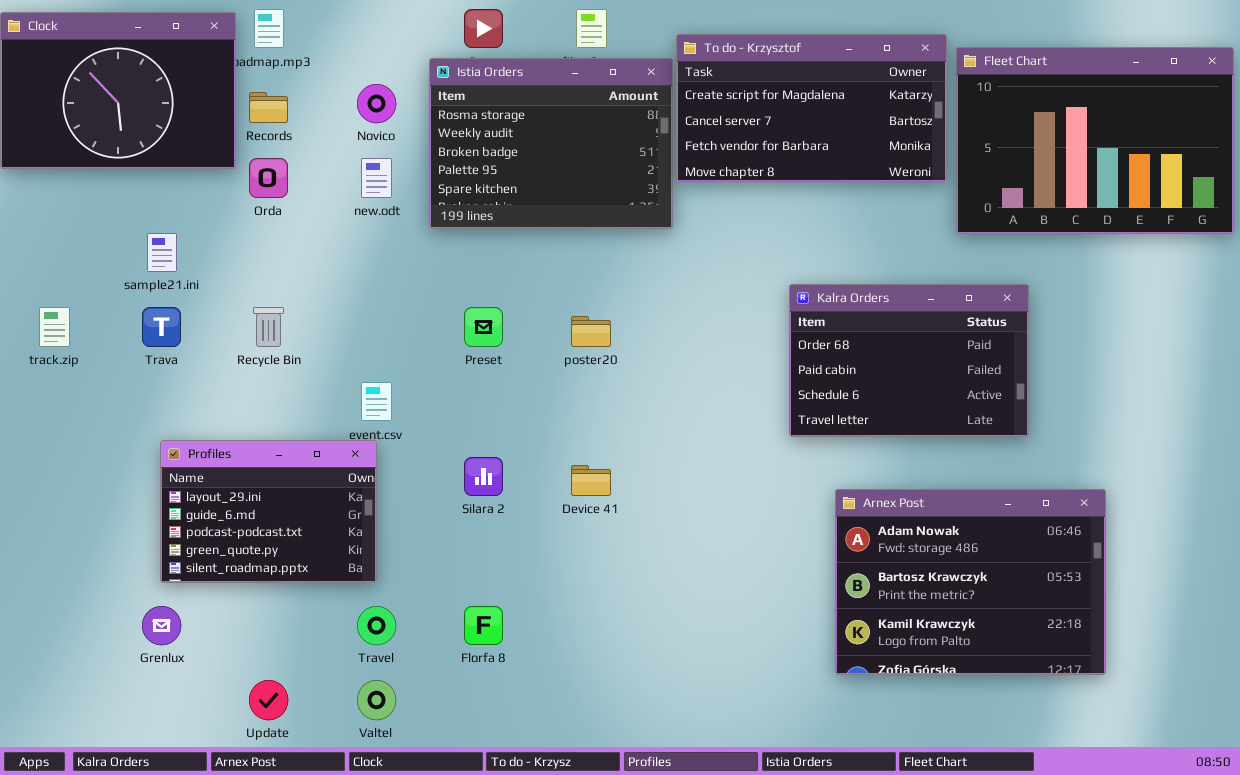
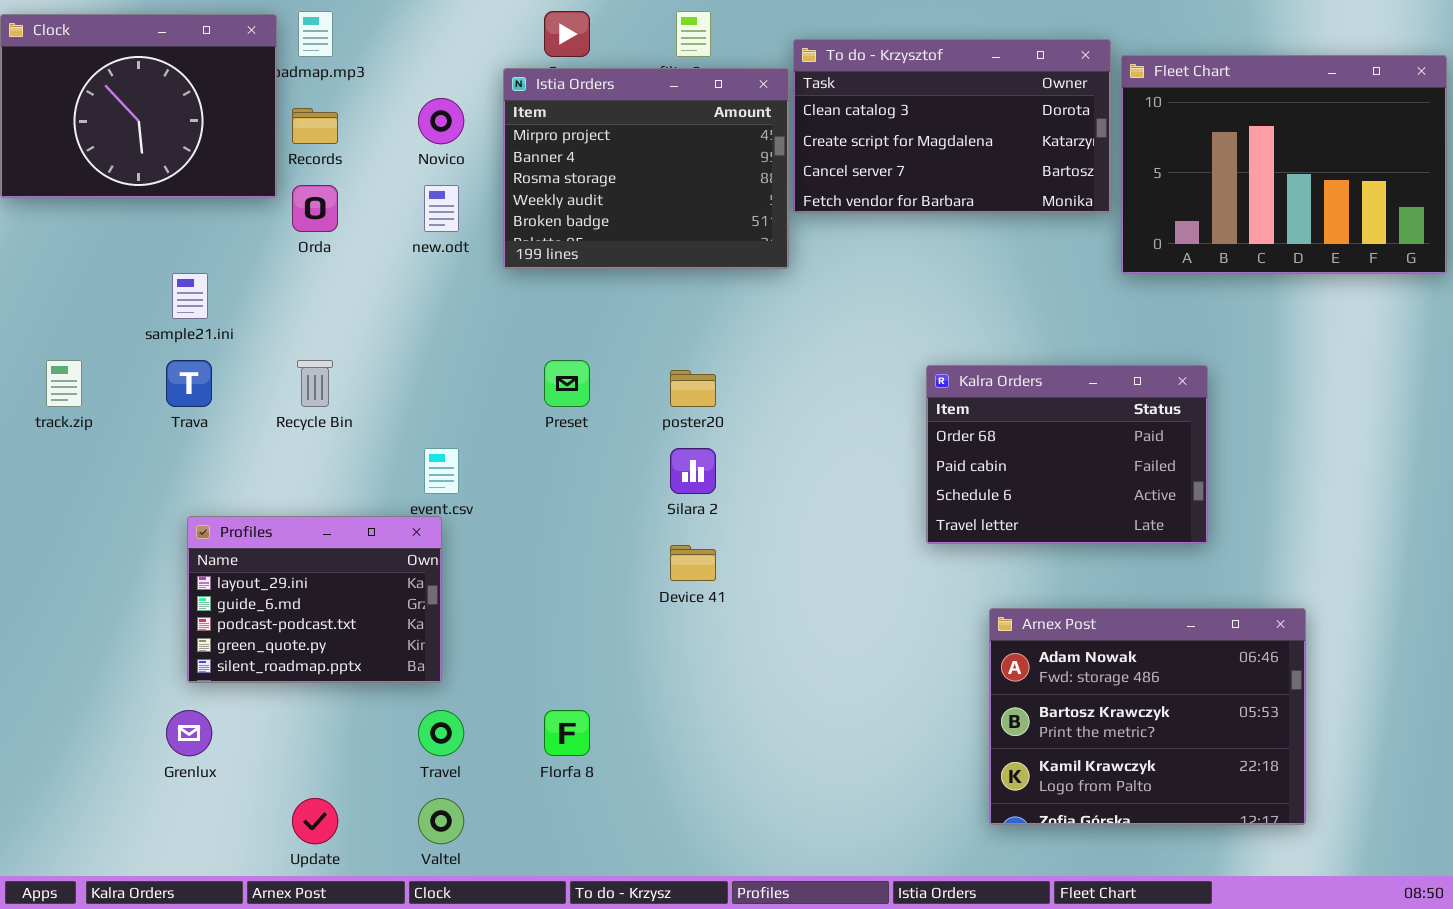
To do - Krzysztof: [676,34,947,182] -> [793,39,1111,213], scrolled up 1 row
Istia Orders: [429,58,673,229] -> [503,68,789,269], scrolled up 2 rows
Kalra Orders: [789,284,1029,437] -> [926,365,1208,544], moved
Silara 2: [464,457,503,496] -> [670,448,716,494], moved
Arnex Post: [835,489,1106,675] -> [989,608,1306,825], moved

